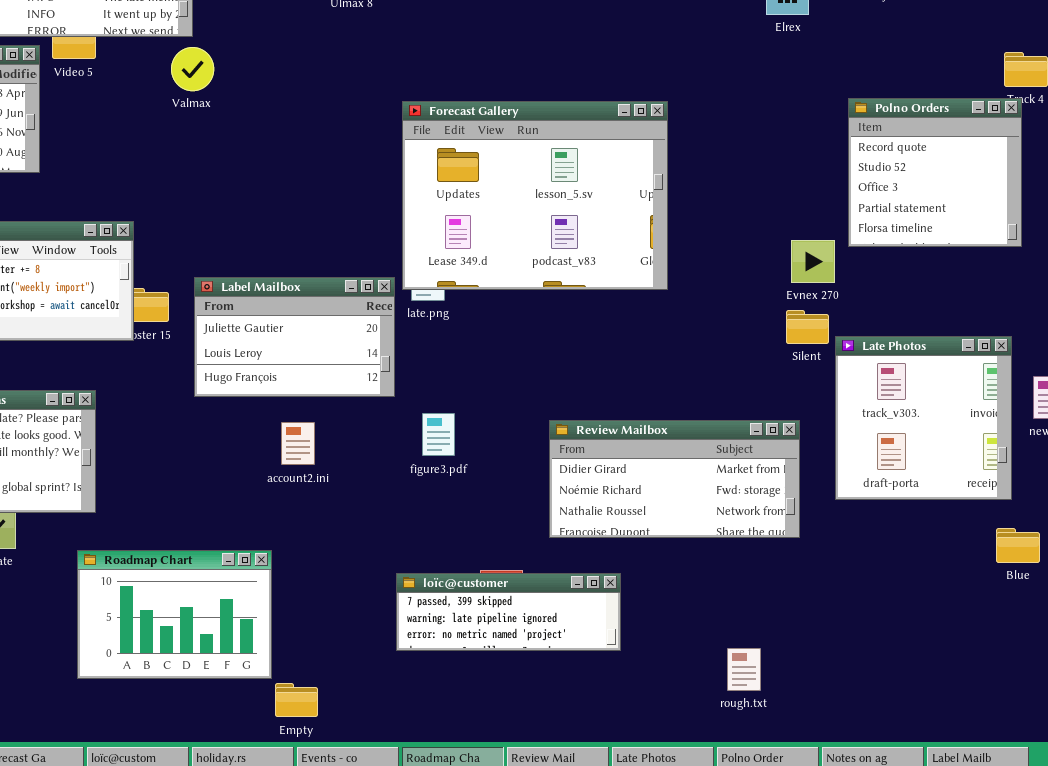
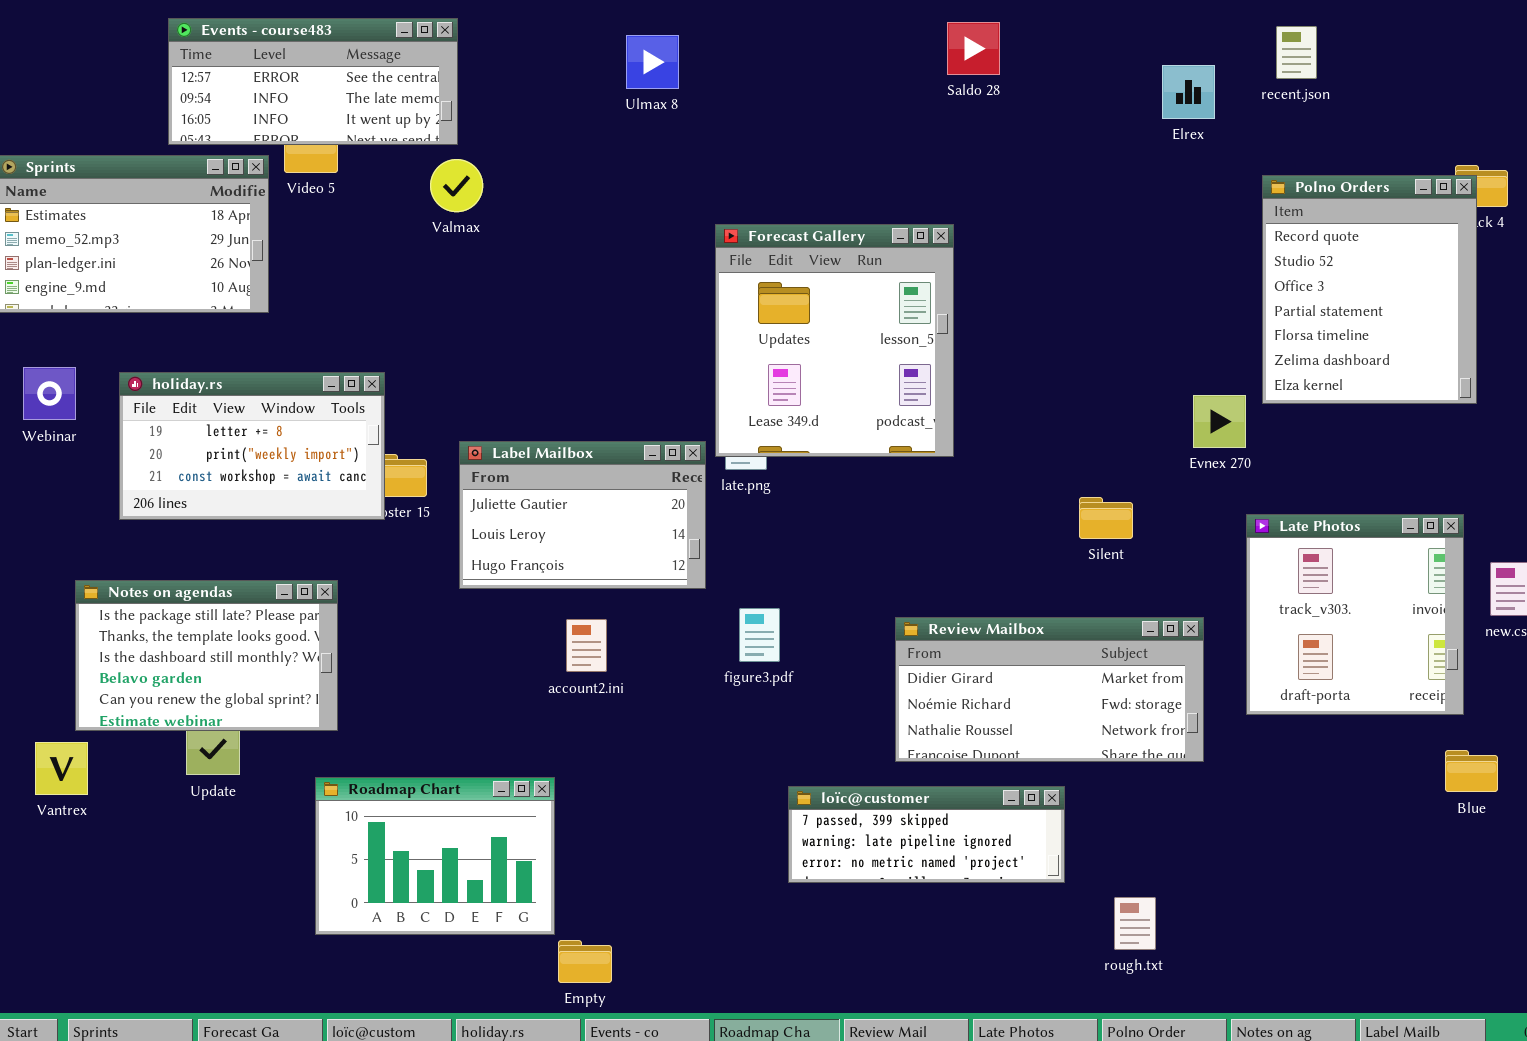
Polno Orders: [848,98,1022,247] -> [1262,175,1477,404], resized
Forecast Gallery: [402,101,668,290] -> [715,224,954,457], resized
Silent: [786,310,829,344] -> [1079,497,1133,539], moved
loïc@customer: [396,573,621,651] -> [788,786,1065,883], moved

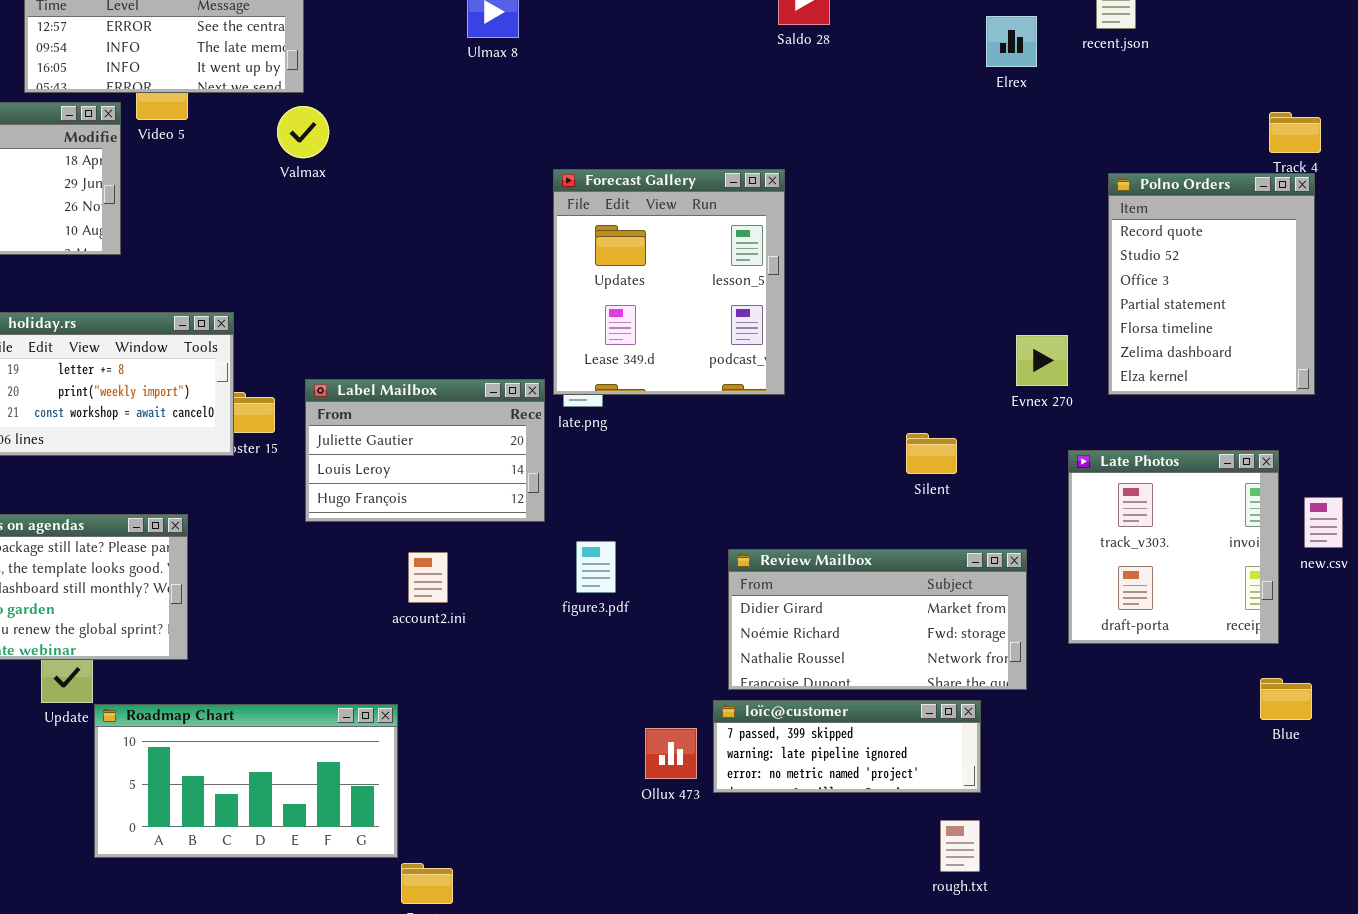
Polno Orders: [1262,175,1477,404] -> [1108,173,1315,395], moved
Roadmap Chart: [315,777,555,935] -> [94,704,398,858], resized
loïc@customer: [788,786,1065,883] -> [713,700,981,793], moved

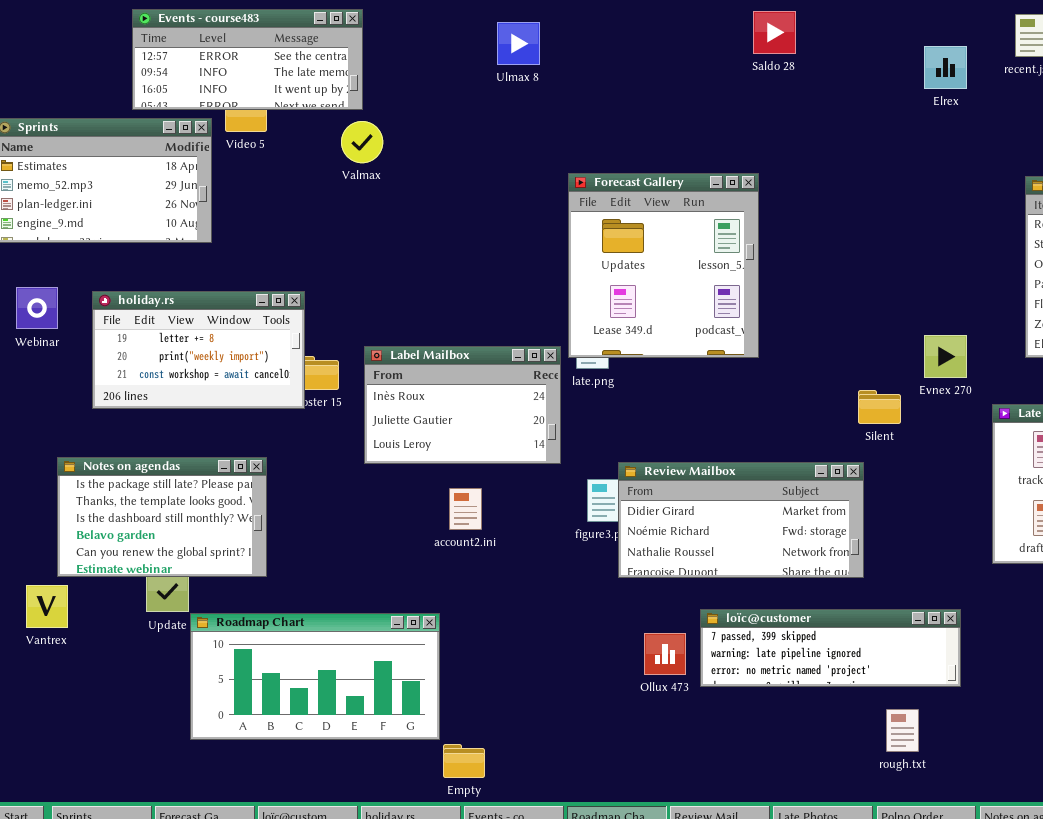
Evnex 270: [1016,335,1068,386] -> [924,335,967,378], moved
Label Mailbox: [305,379,545,522] -> [364,346,561,464], scrolled up 1 row
Review Mailbox: [728,549,1027,690] -> [618,462,864,578], moved
loïc@customer: [713,700,981,793] -> [700,609,961,687], resized

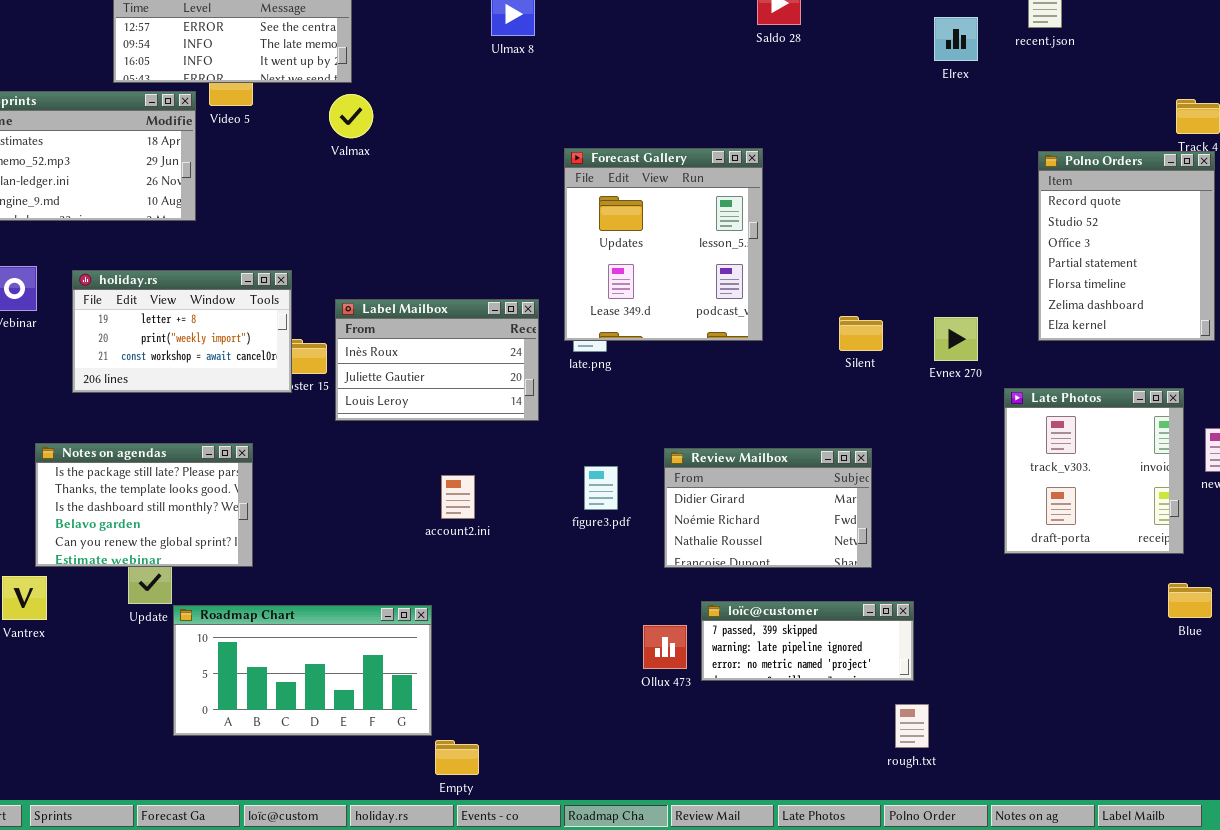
Label Mailbox: [364,346,561,464] -> [335,299,539,421], moved
Silent: [858,390,901,424] -> [839,316,883,351], moved
Review Mailbox: [618,462,864,578] -> [664,448,872,568], resized
loïc@customer: [700,609,961,687] -> [701,601,914,681], resized

